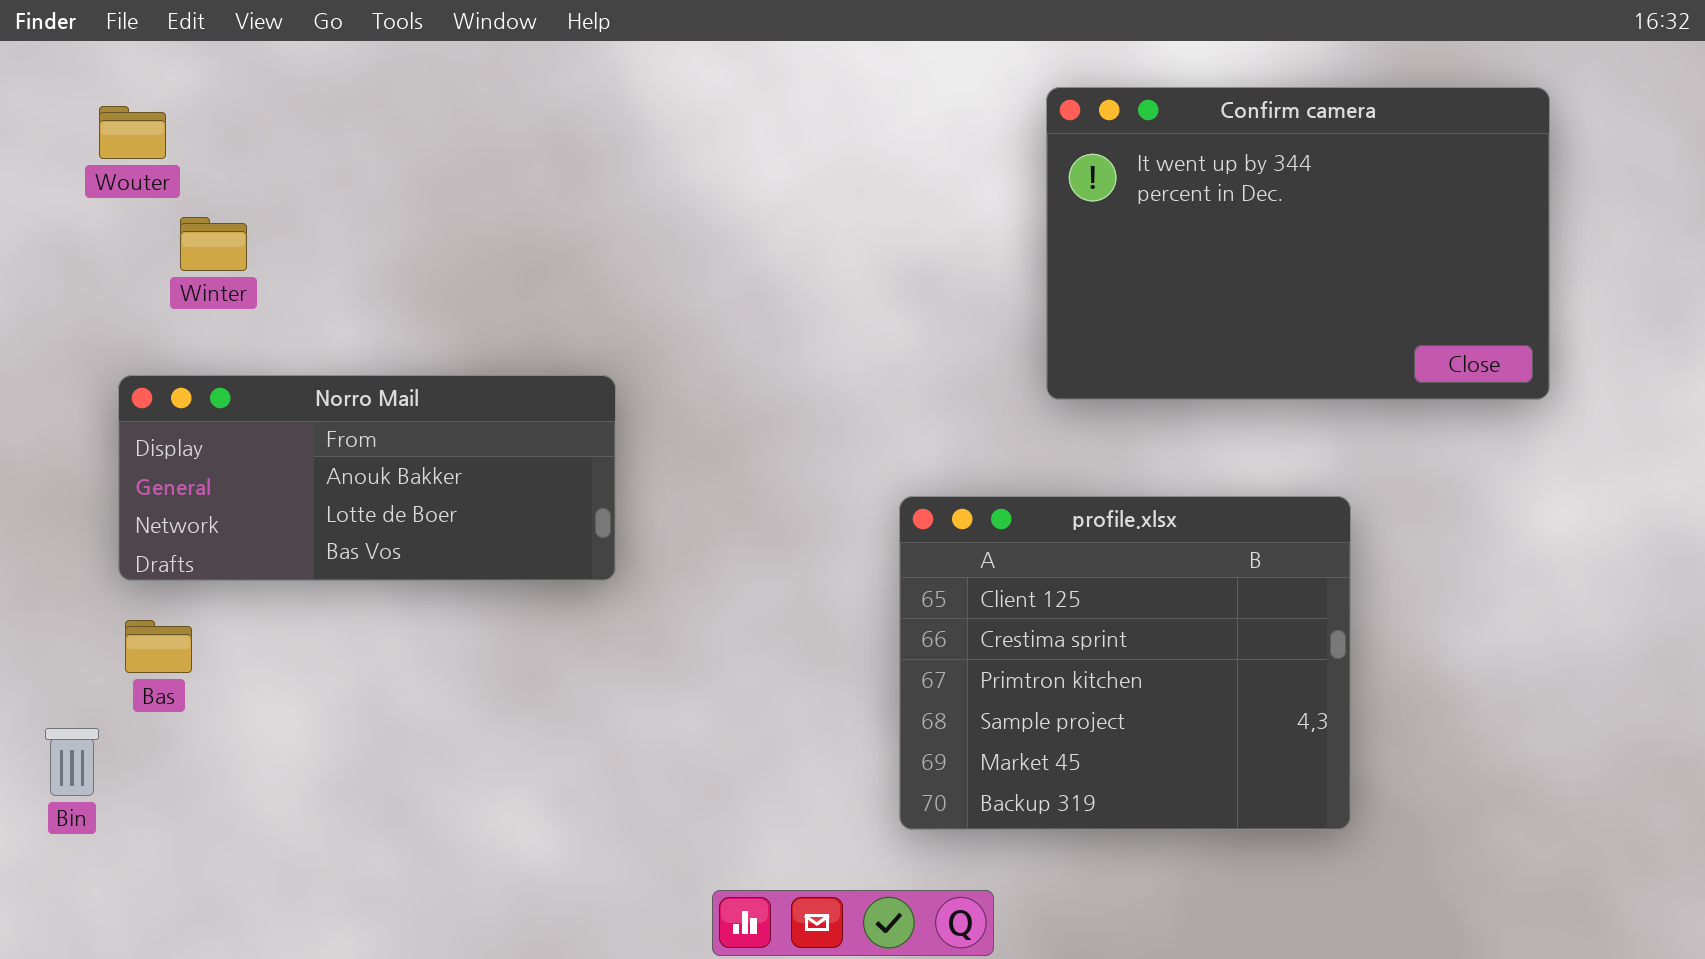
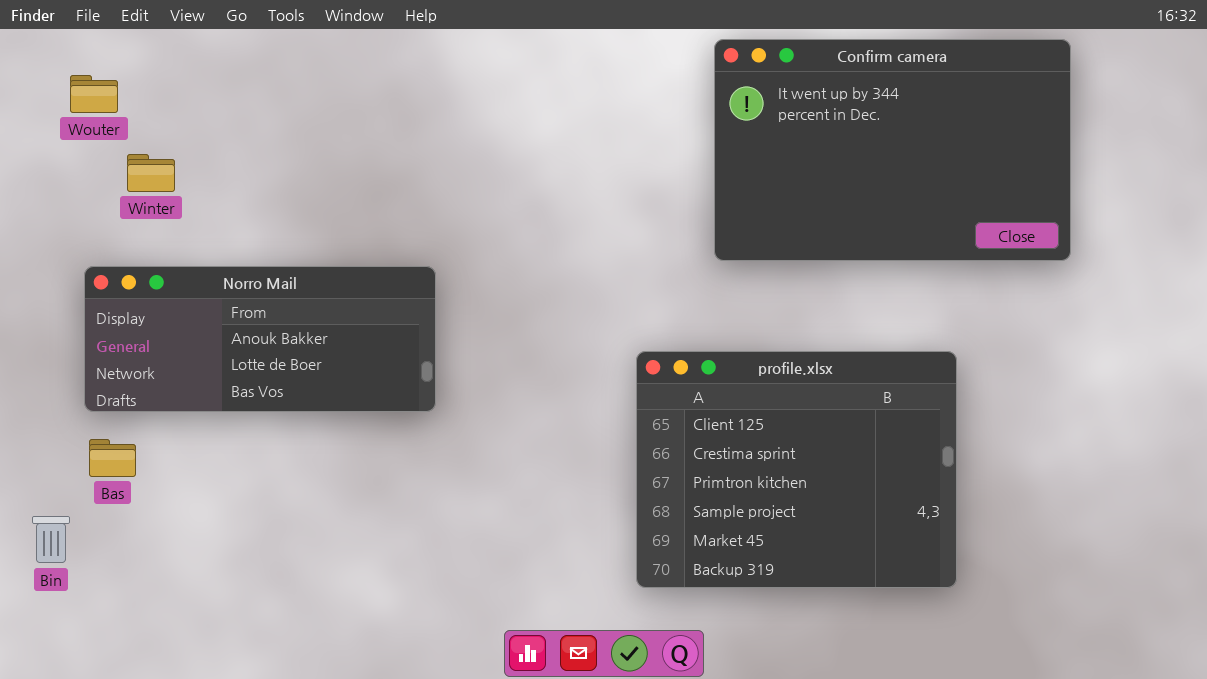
Confirm camera: [1046,87,1550,400] -> [714,39,1071,261], moved

